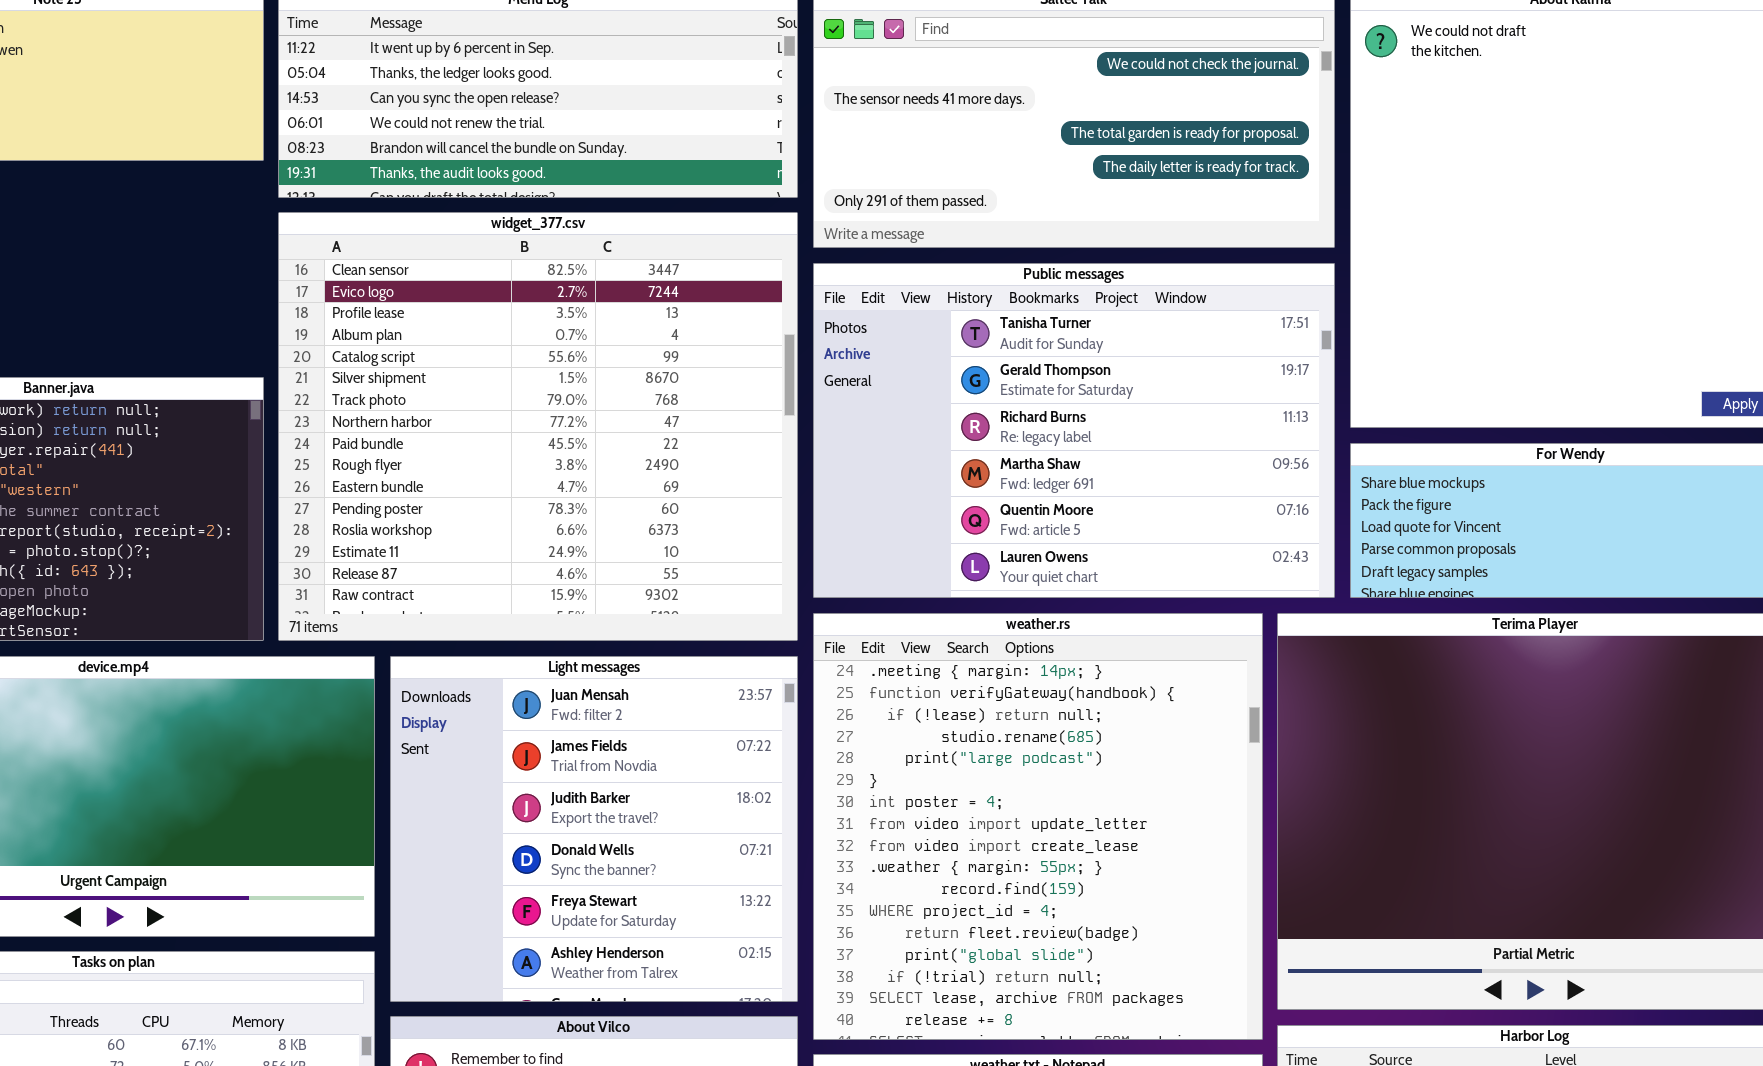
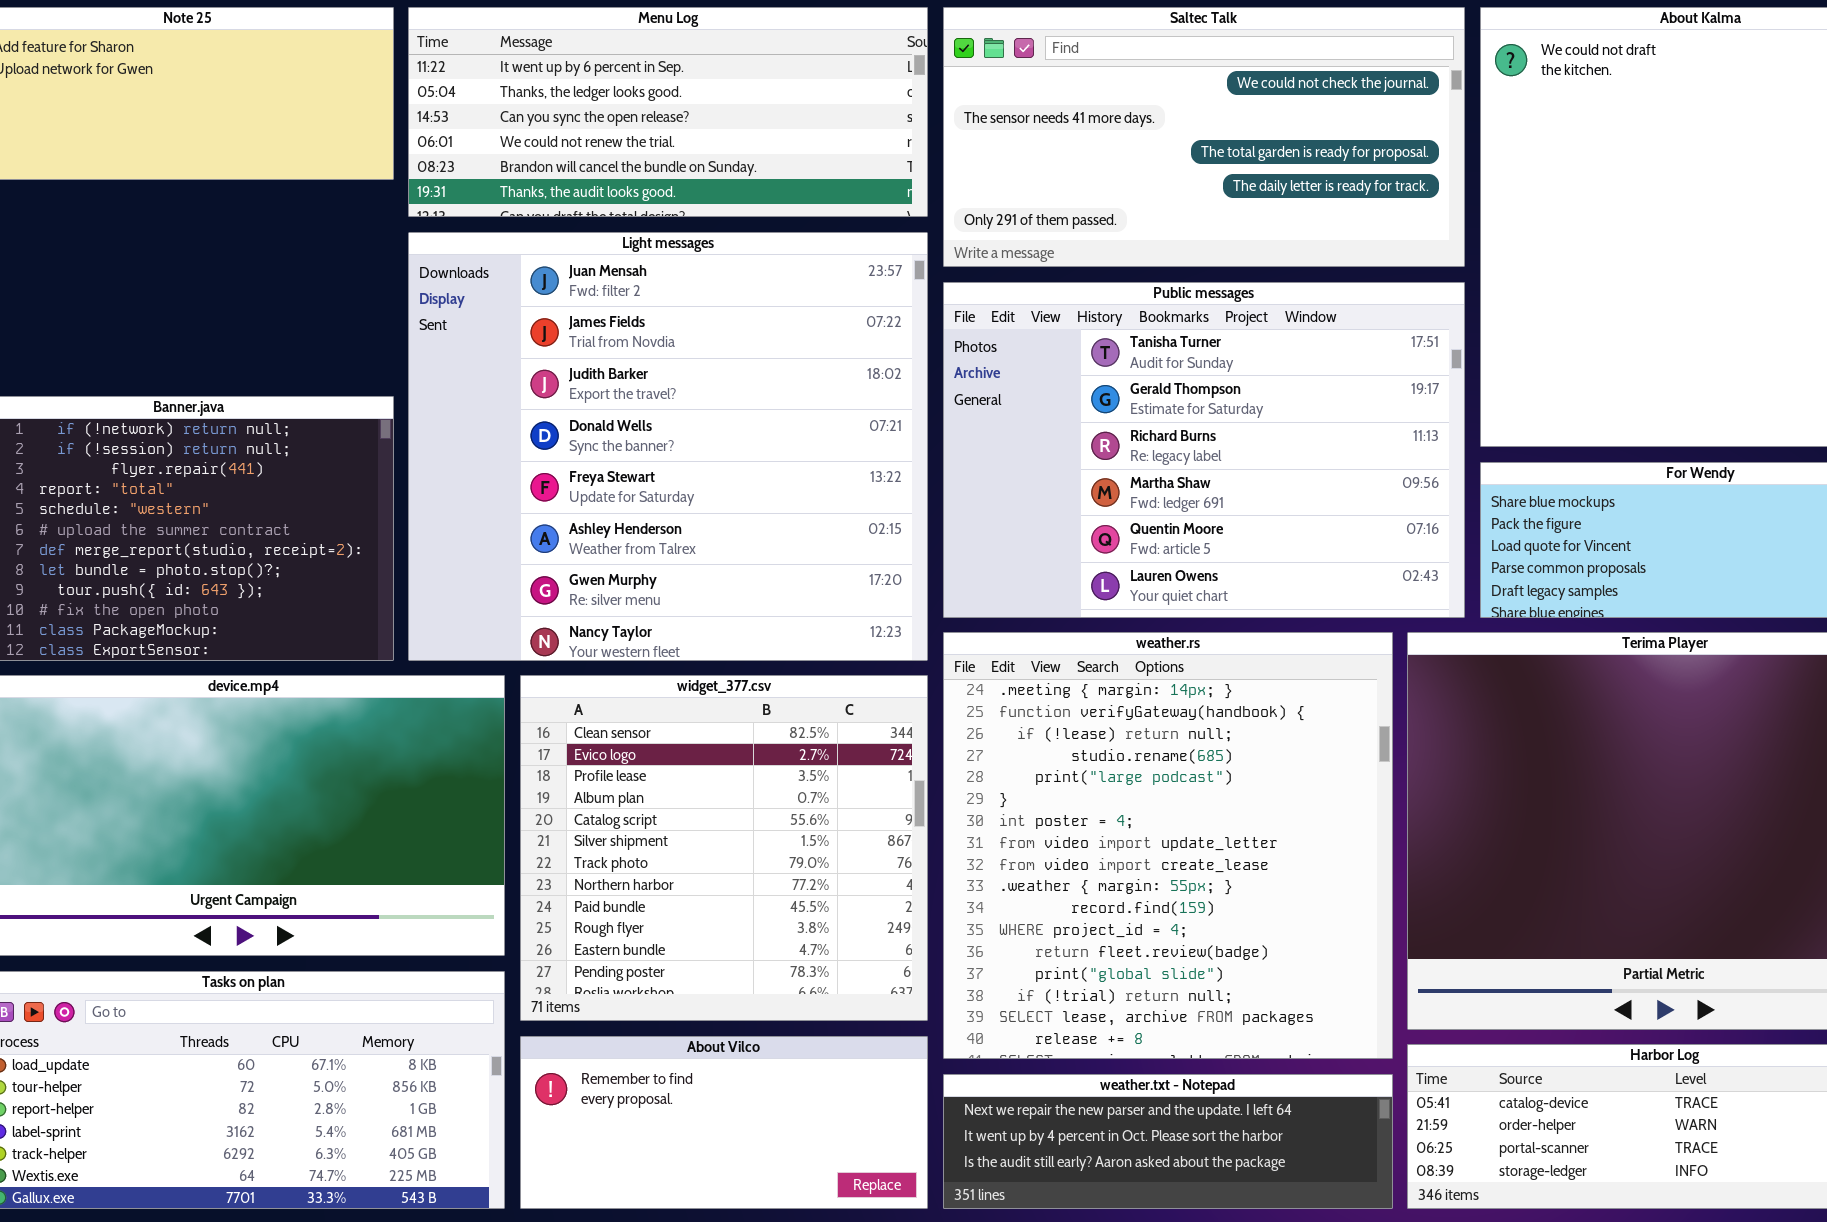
widget_377.csv: [278,212,798,641] -> [520,675,928,1021], moved, resized
Light messages: [390,656,798,1002] -> [408,232,928,661], moved, resized

